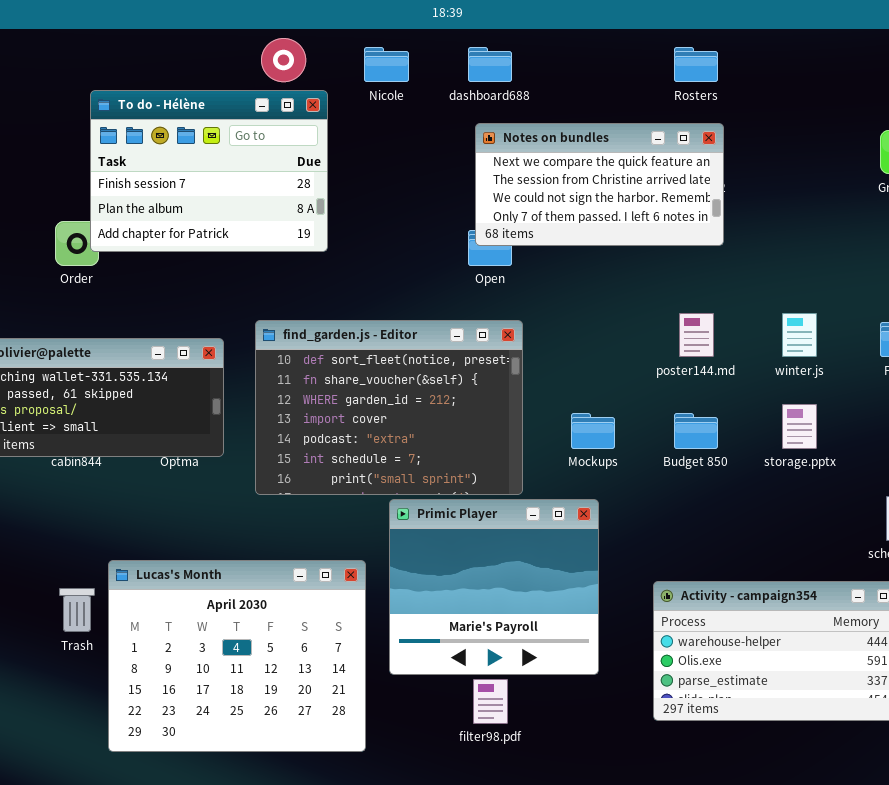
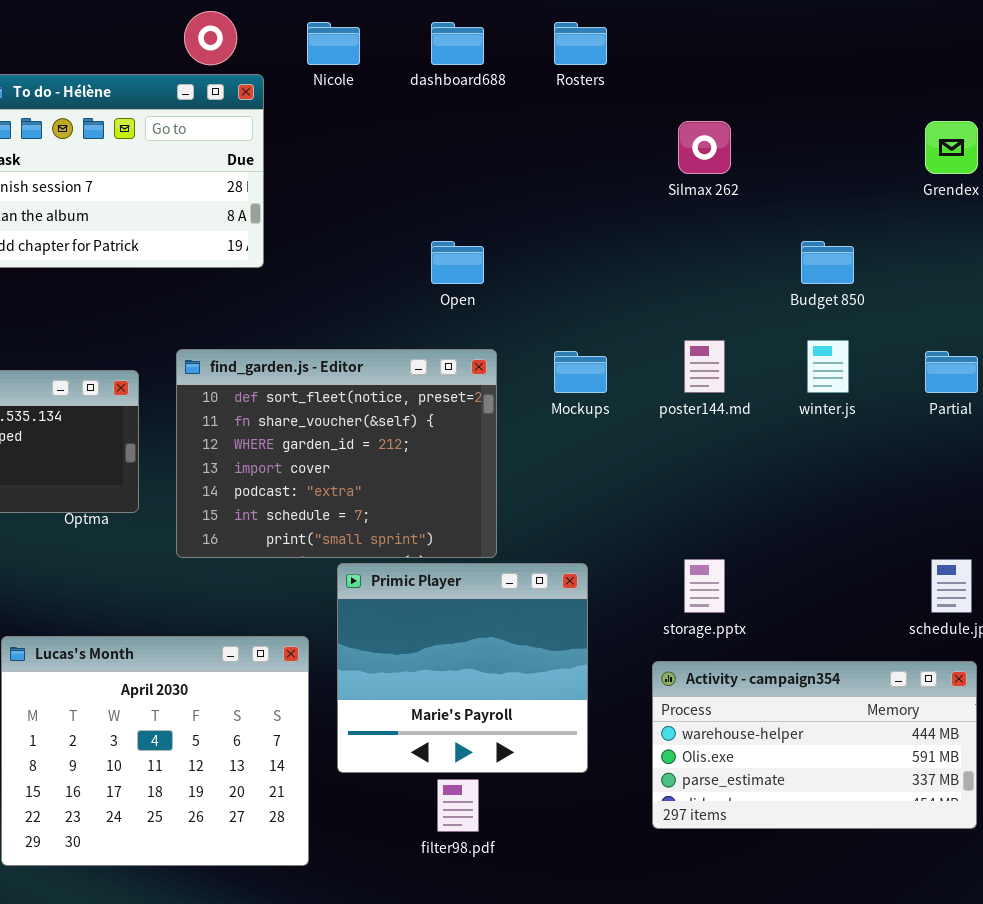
Rosters: [674,47,718,82] -> [554,22,607,65], moved
Notes on bundles: [475,123,724,246] -> none, closed
storage.pptx: [782,404,817,449] -> [684,559,725,613], moved
Mockups: [571,413,615,449] -> [554,351,607,393], moved
Budget 850: [674,413,718,449] -> [801,241,854,284], moved

